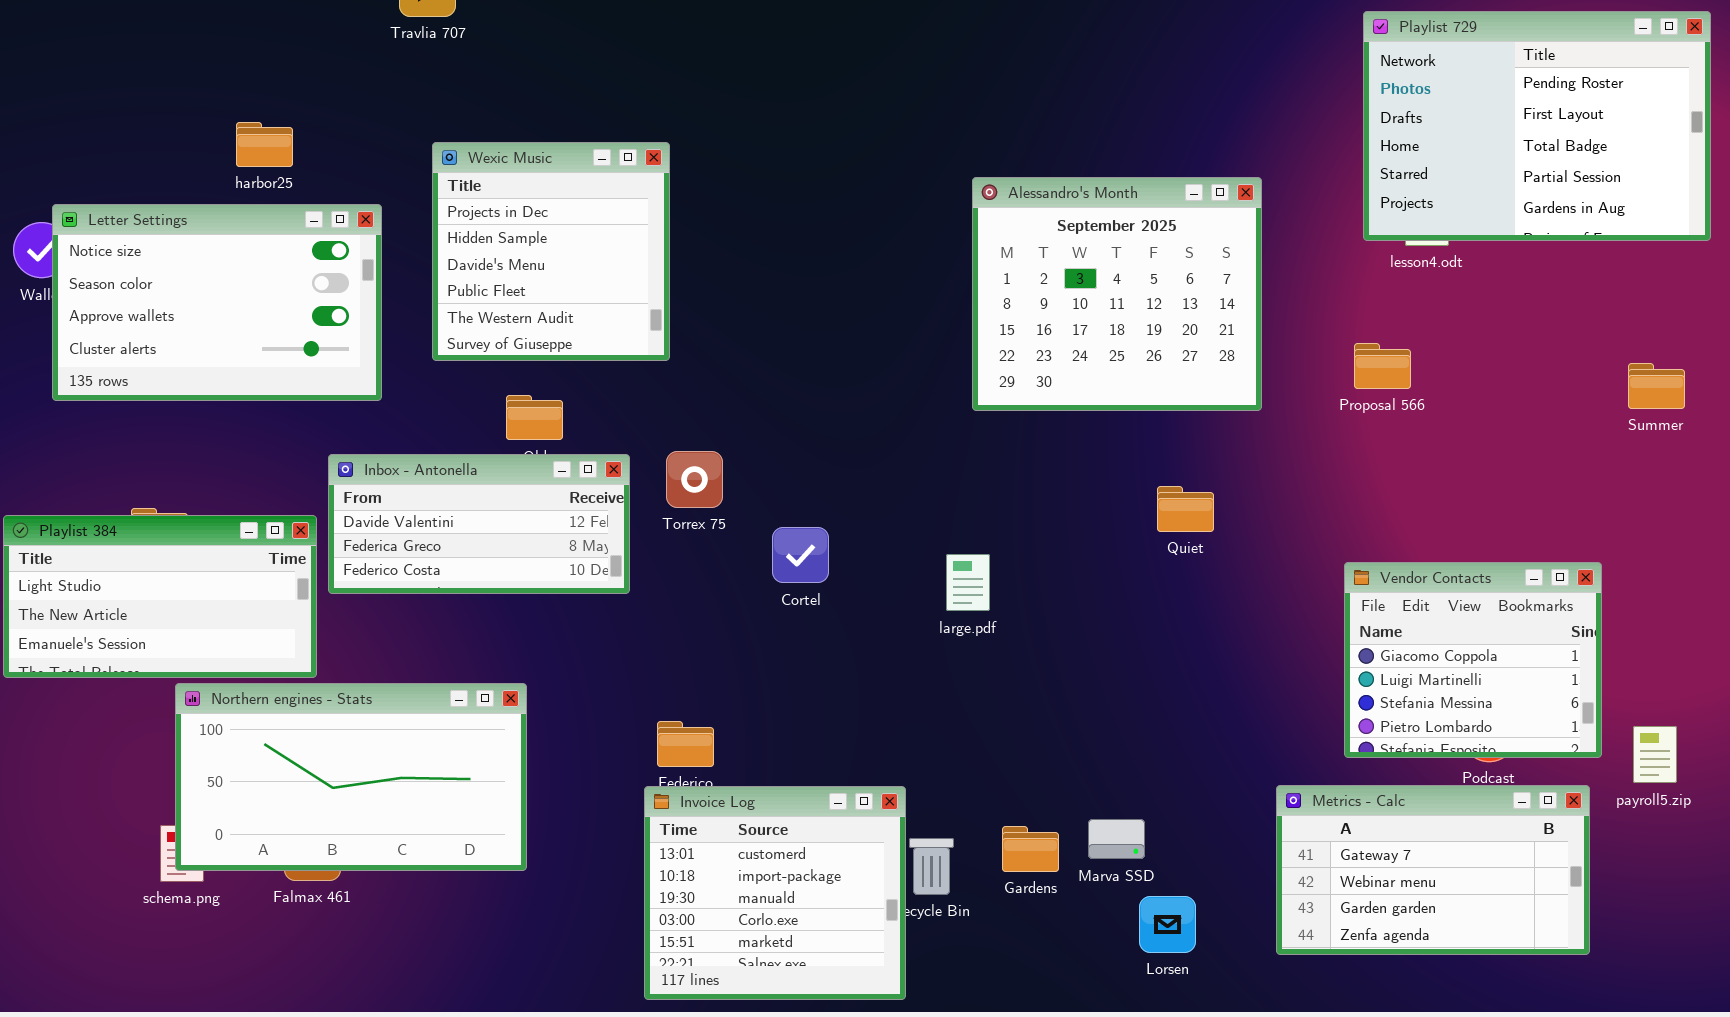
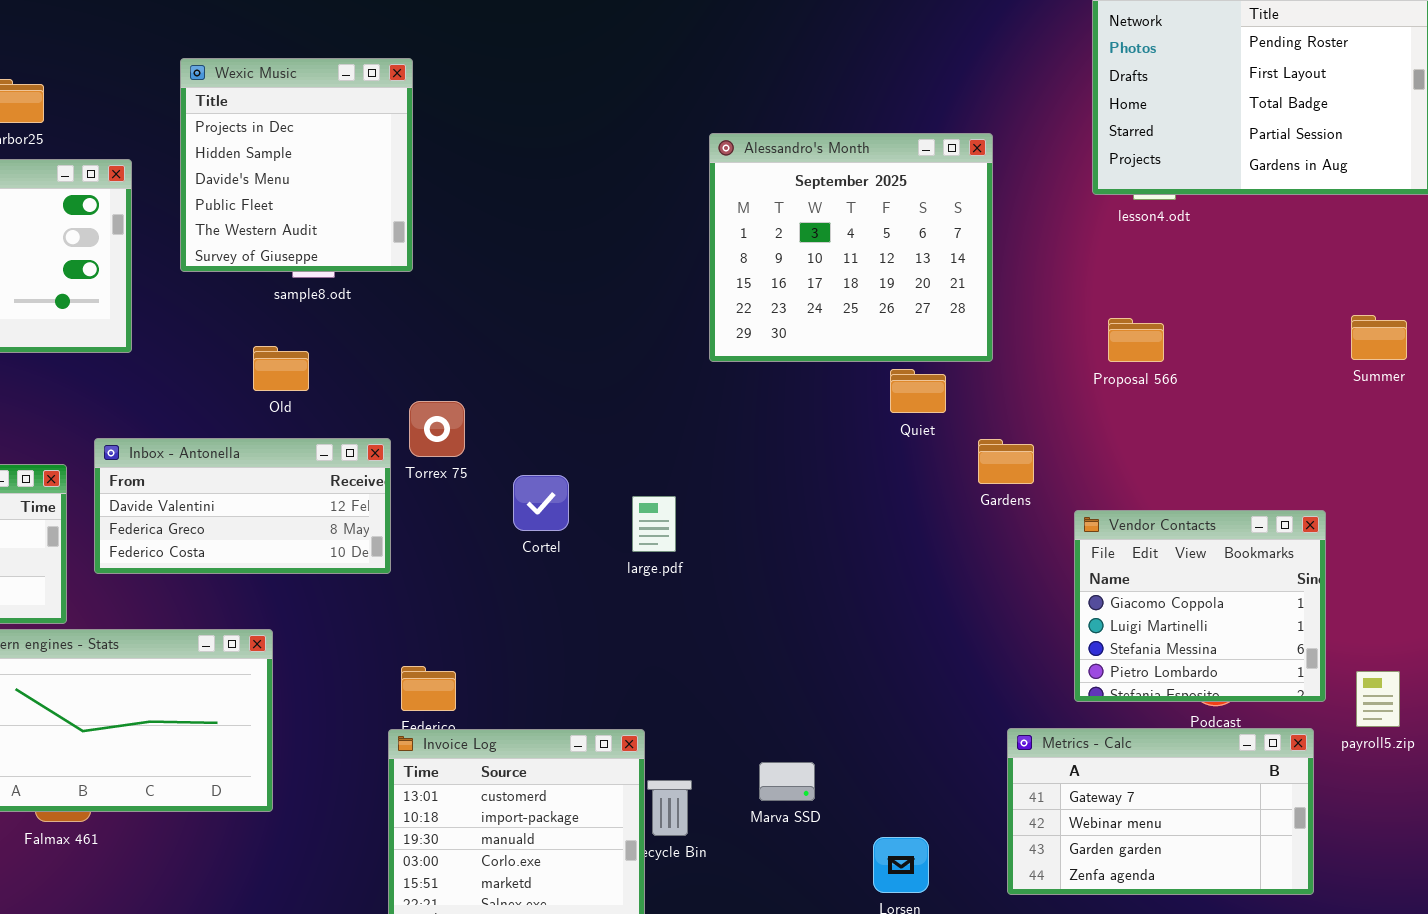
Wexic Music: [432,142,670,361] -> [180,58,413,272], moved
Proposal 566: [1354,343,1411,389] -> [1108,318,1164,362], moved
Inbox - Antonella: [328,454,630,594] -> [94,438,391,574], moved
Quiet: [1157,486,1214,532] -> [890,369,946,413], moved
large.pdf: [946,554,990,611] -> [632,496,676,552], moved
Marva SSD: [1088,819,1145,859] -> [759,762,815,801], moved
Gardens: [1002,826,1059,872] -> [978,439,1034,484], moved

